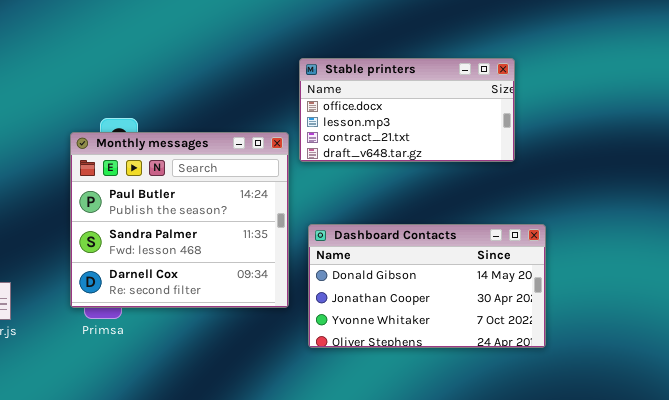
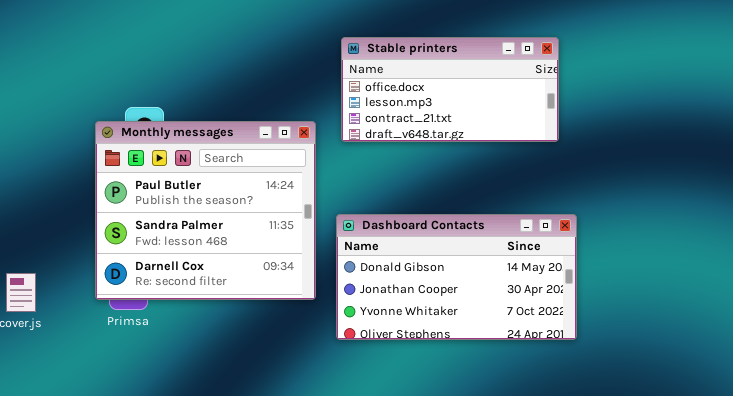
Stable printers: [299,58,515,162] -> [341,37,559,142], moved

